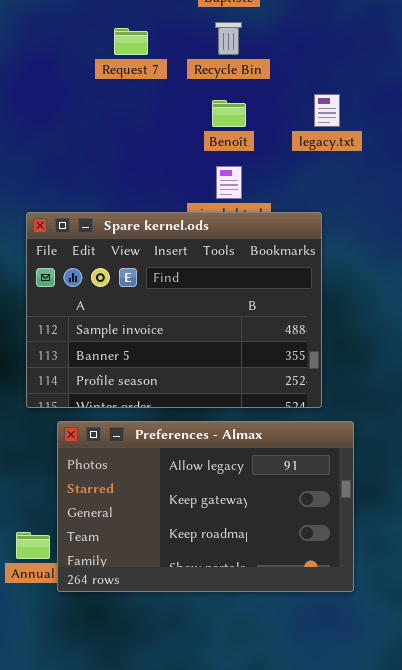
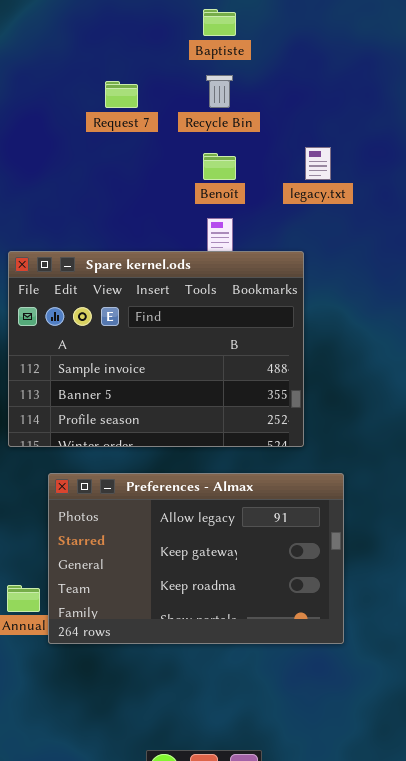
Spare kernel.ods: [26,212,322,408] -> [8,251,304,447], moved

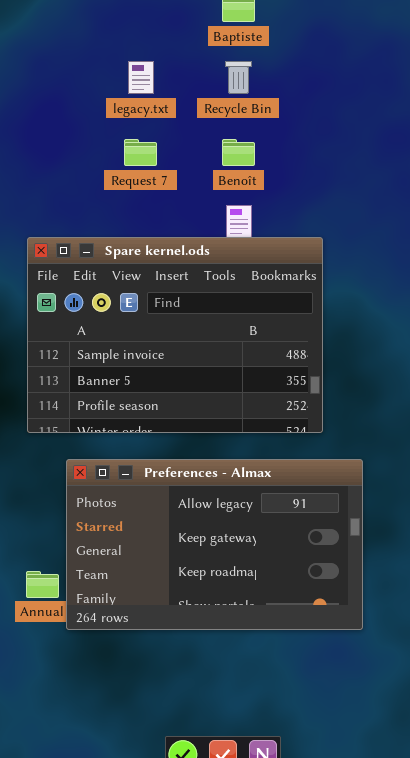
Request 7: [105,81,138,108] -> [124,139,157,166], moved
legacy.txt: [305,147,331,180] -> [128,61,154,94], moved

